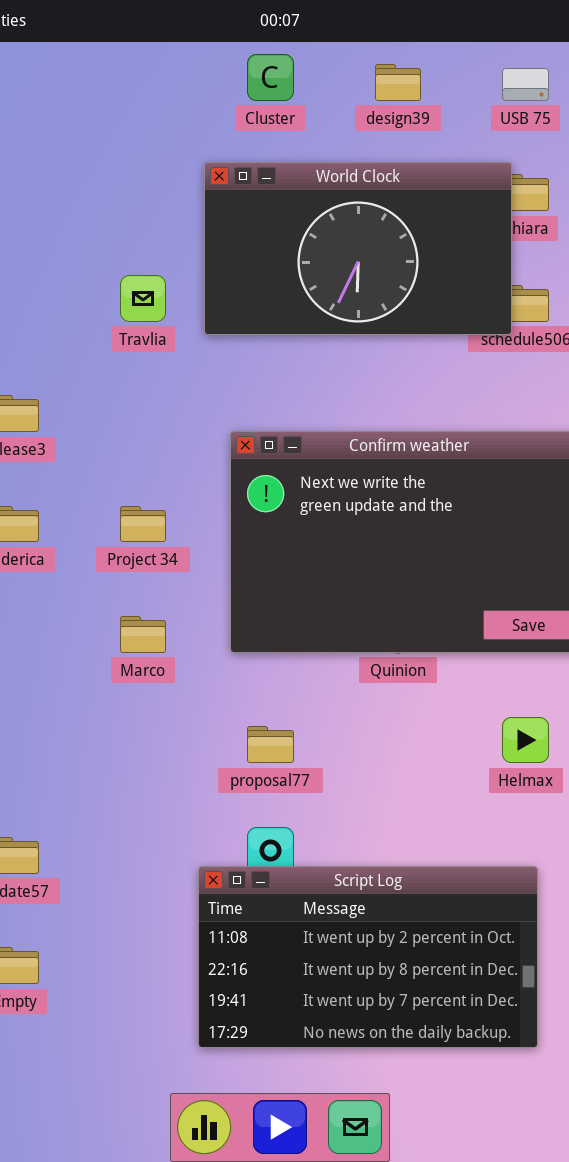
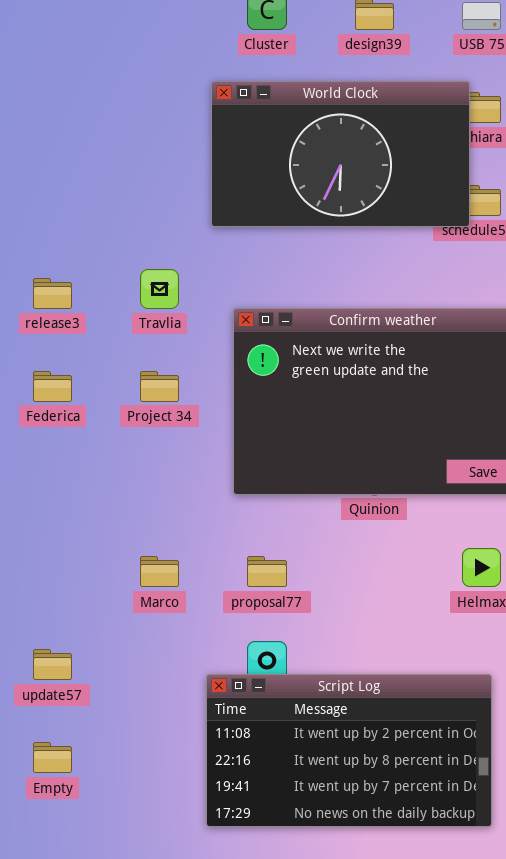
Travlia: [120,275,166,322] -> [140,269,179,309], moved
Marco: [120,616,166,653] -> [140,556,179,587], moved

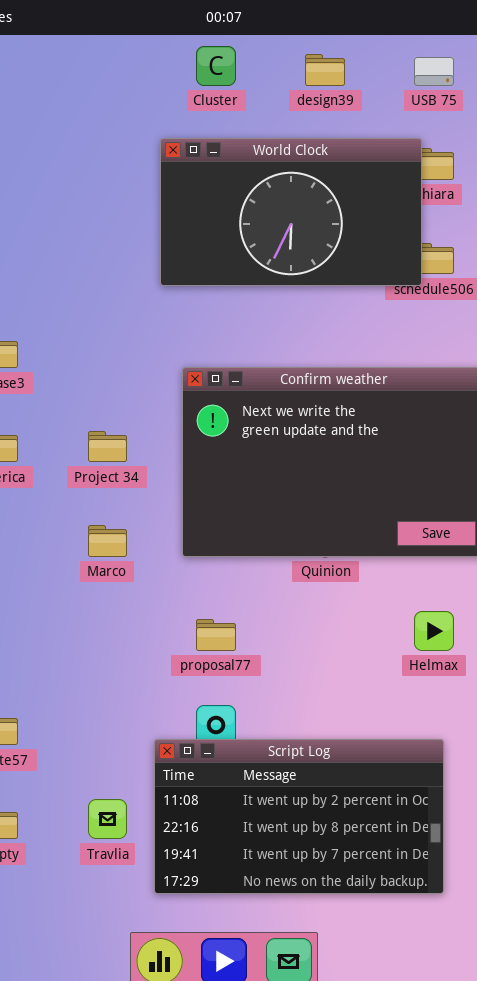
Travlia: [140,269,179,309] -> [88,799,127,839], moved
Marco: [140,556,179,587] -> [88,525,127,557], moved

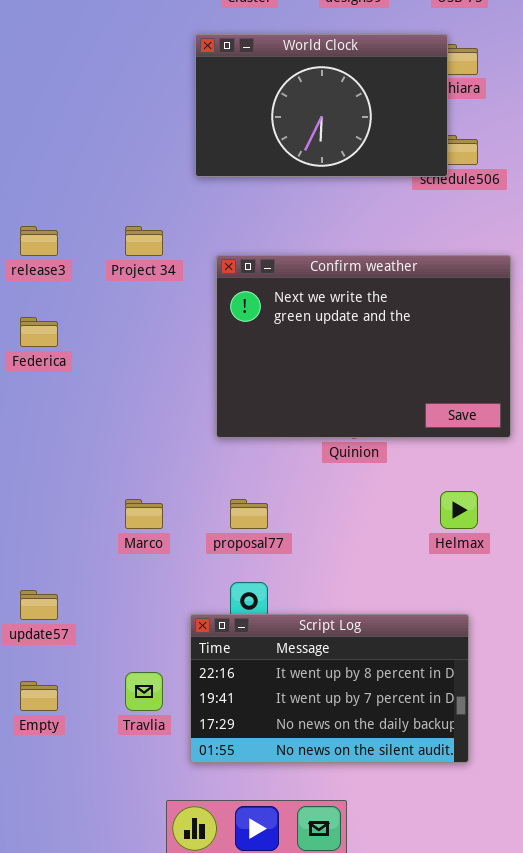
Project 34: [88,431,127,462] -> [125,226,163,256], moved
Marco: [88,525,127,557] -> [125,499,163,529], moved
Script Log: [154,739,444,894] -> [190,614,469,763], scrolled down 1 row

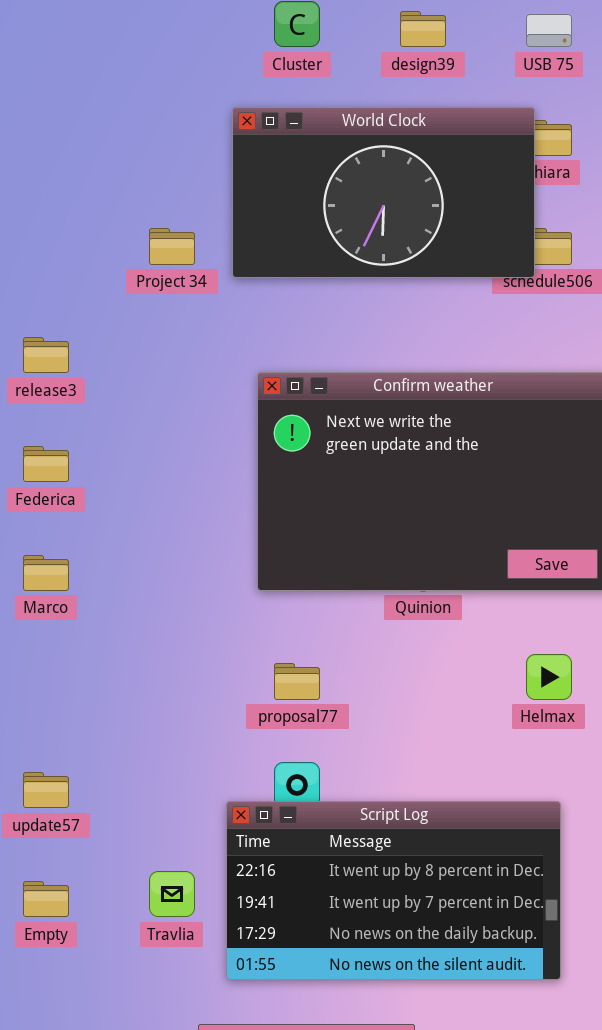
Project 34: [125,226,163,256] -> [149,228,195,265], moved
Marco: [125,499,163,529] -> [23,555,69,591], moved

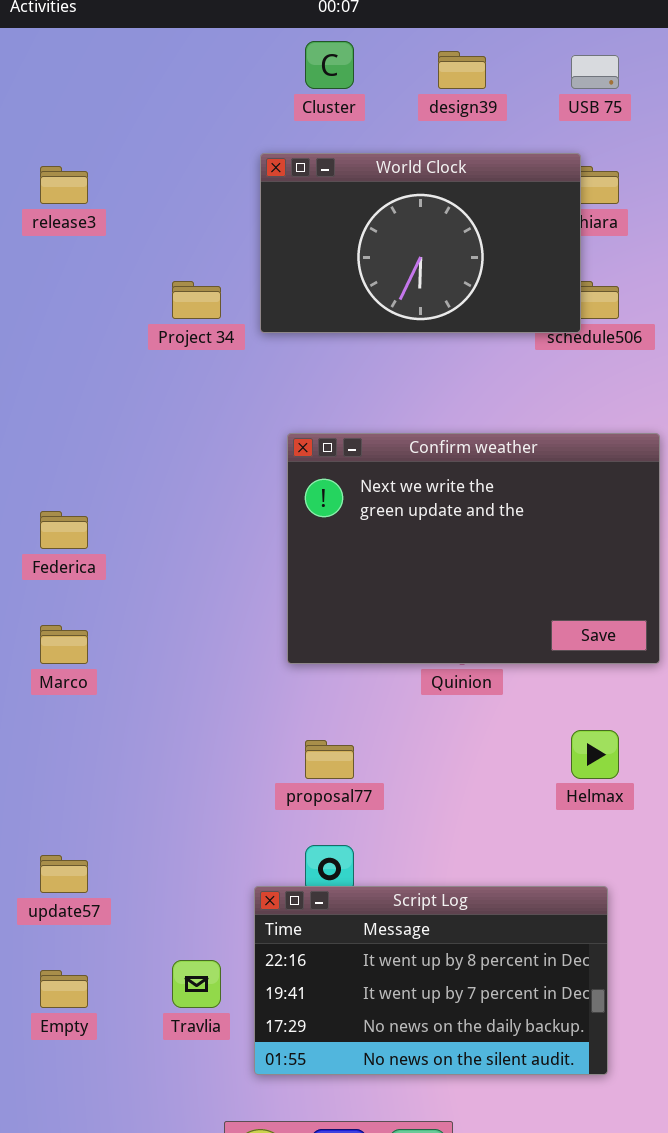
release3: [23,337,69,373] -> [40,166,88,204], moved

